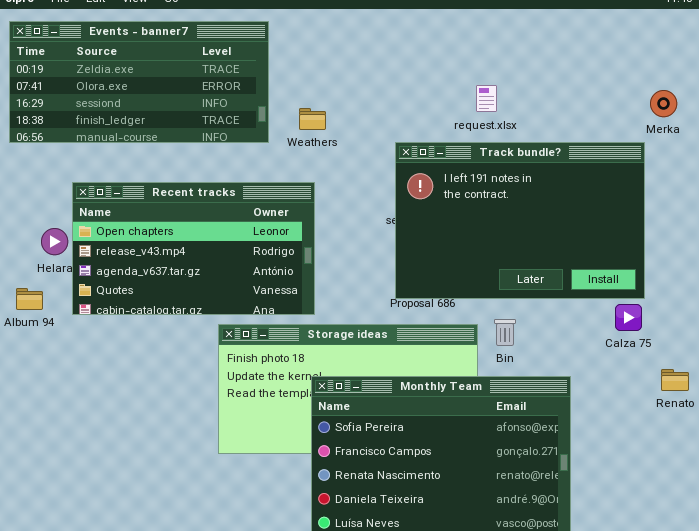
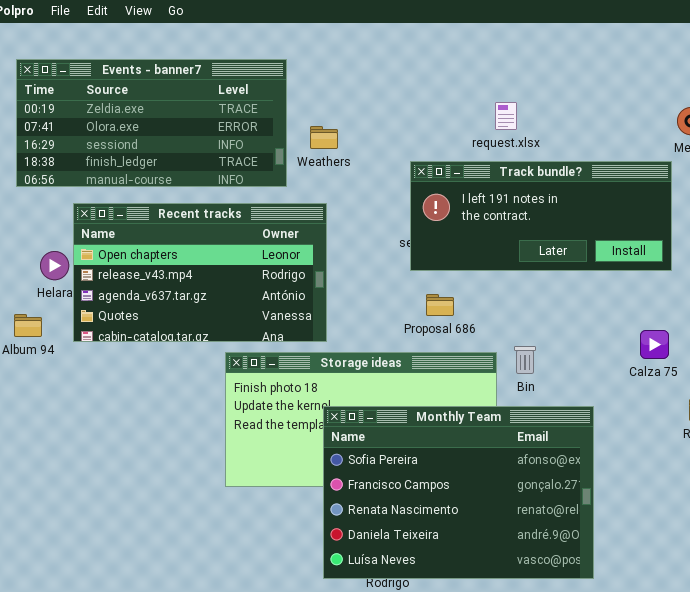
Events - banner7: [9,21,269,143] -> [16,59,287,187], moved
Track bundle?: [395,142,645,299] -> [410,161,672,271], resized

